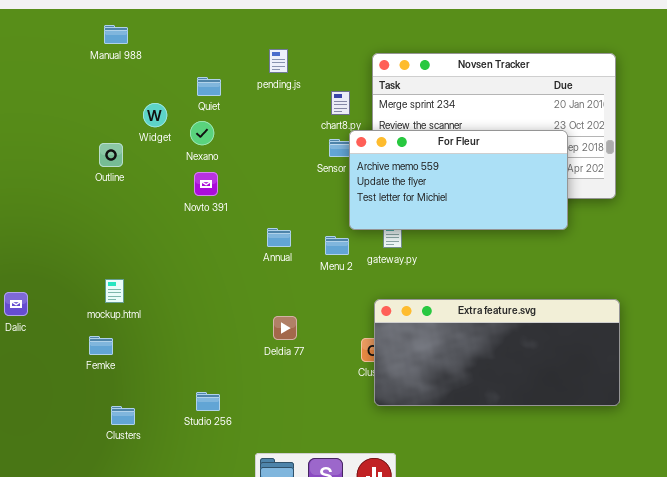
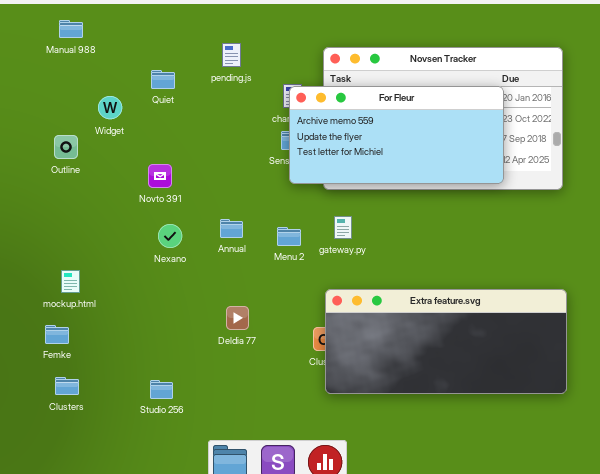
Nexano: [190,121,214,145] -> [158,224,182,248], moved
For Fleur: [349,130,568,230] -> [289,86,504,184], moved
Clusters: [111,406,135,425] -> [55,377,79,395], moved

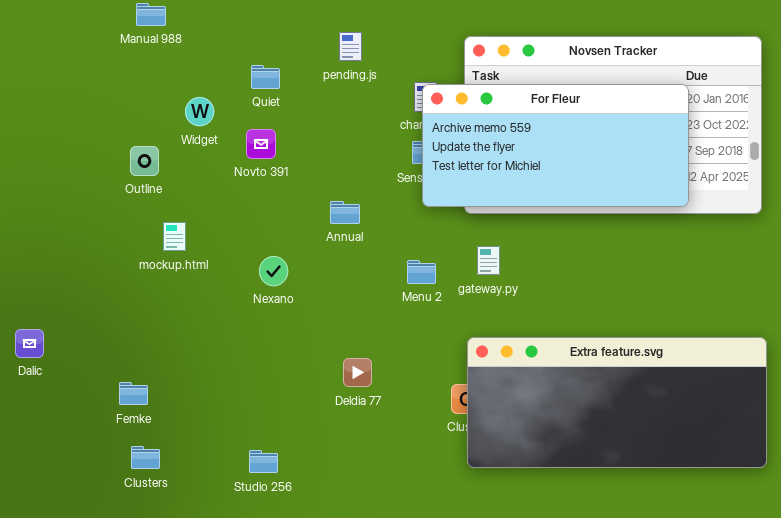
Novto 391: [148,164,172,188] -> [246,129,276,159], moved
Annual: [220,219,243,238] -> [330,201,360,224], moved
mockup.html: [61,270,80,293] -> [163,222,186,251], moved

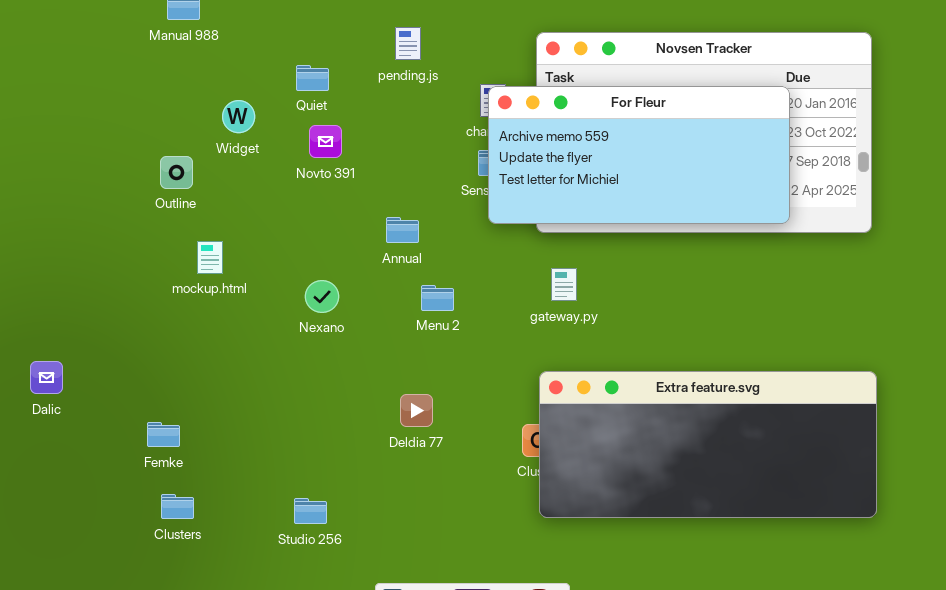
Novto 391: [246,129,276,159] -> [309,125,342,158], moved
Menu 2: [407,260,436,284] -> [421,285,454,311], moved

